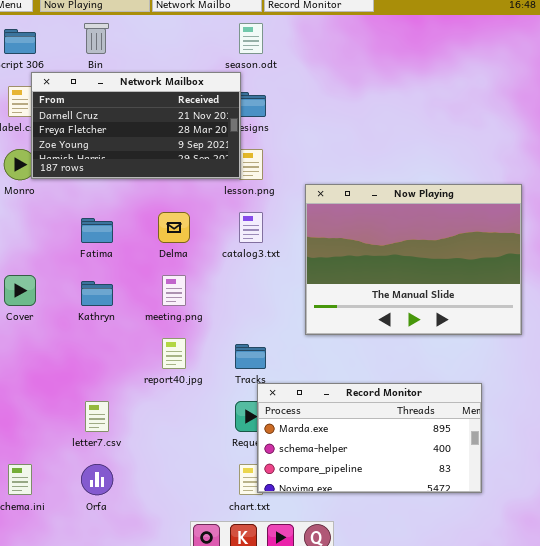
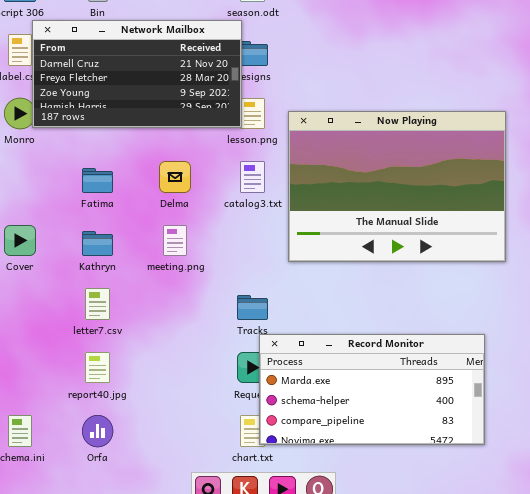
Now Playing: [305,184,522,335] -> [288,111,506,262], moved
report40.jpg: [162,338,186,369] -> [85,352,110,383], moved
letter7.csv: [85,401,109,432] -> [85,288,110,320], moved

